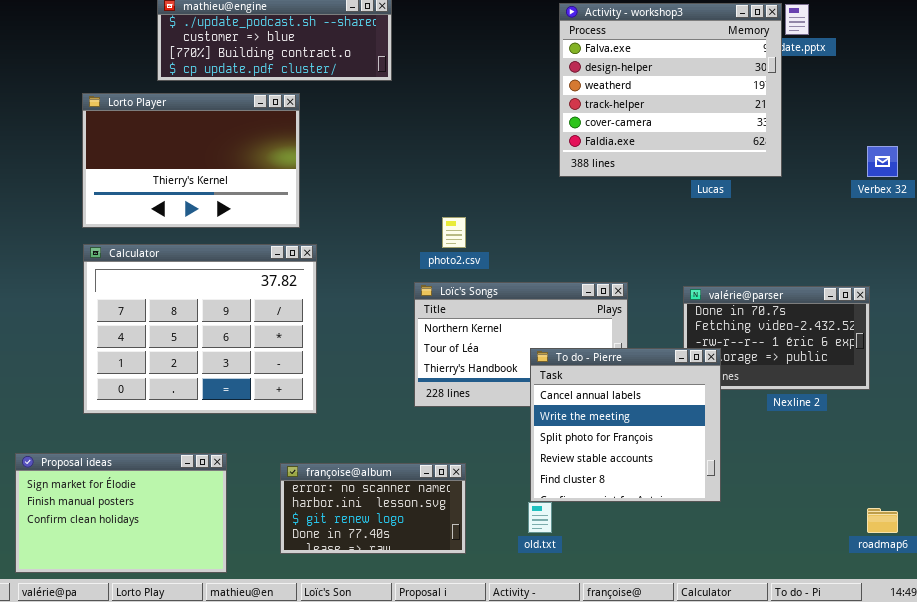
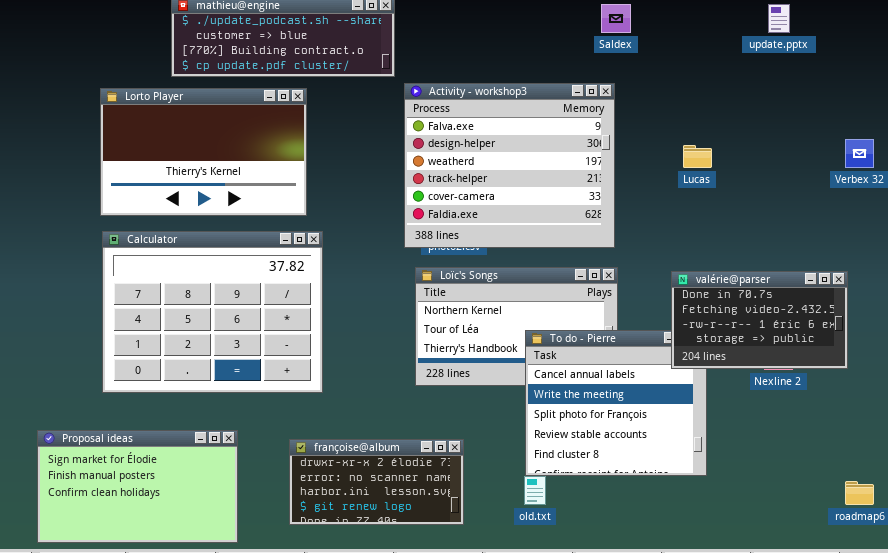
Activity - workshop3: [559,3,782,177] -> [404,83,615,248], moved
valérie@parser: [683,286,870,390] -> [671,271,848,369], raised
françoise@album: [280,463,466,554] -> [289,439,464,525], scrolled up 1 row

